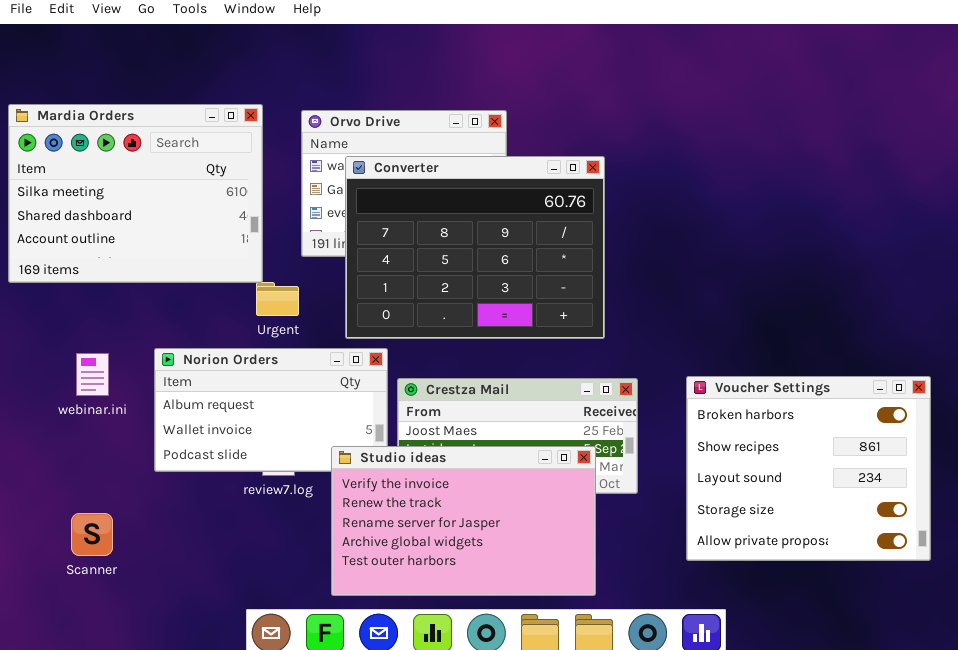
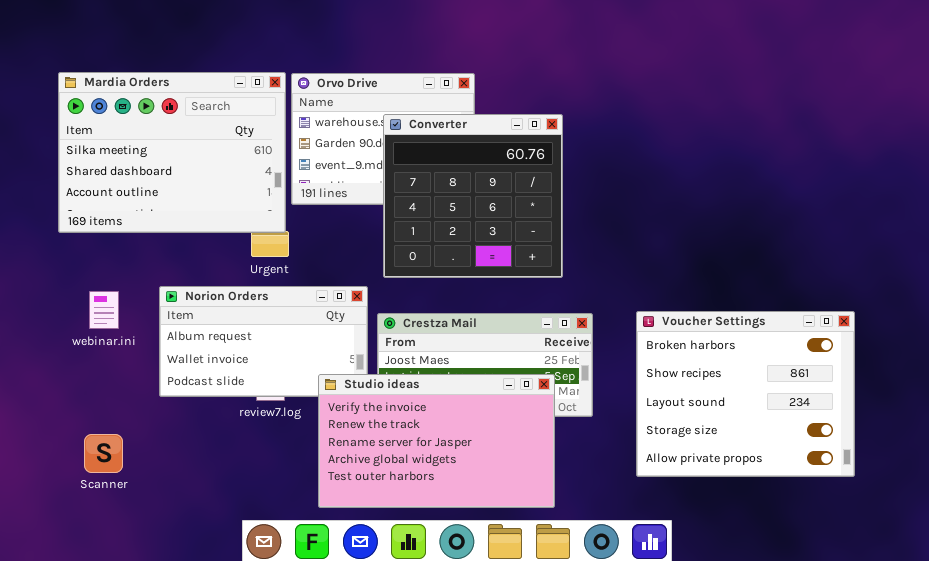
Mardia Orders: [8,104,263,283] -> [58,72,286,233], moved
Converter: [345,156,605,339] -> [383,114,563,278], resized

